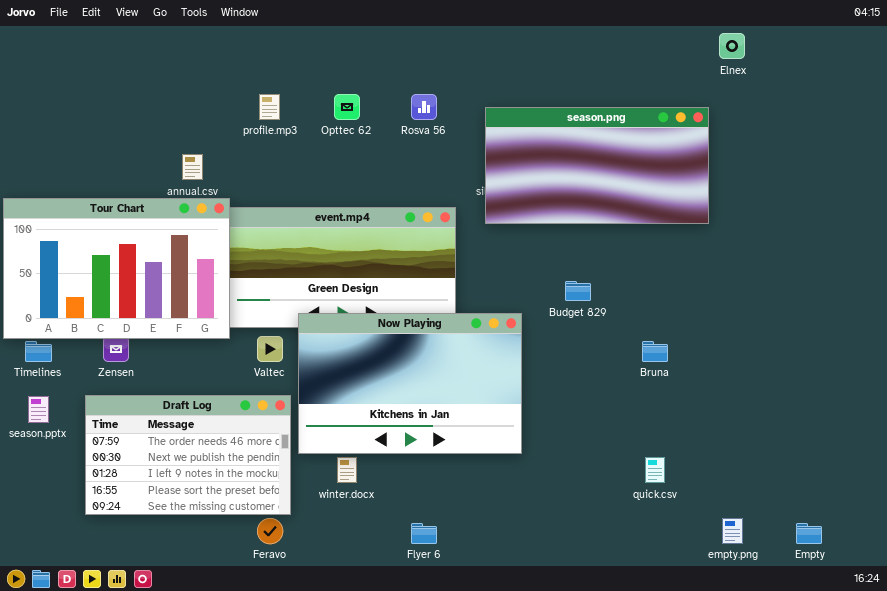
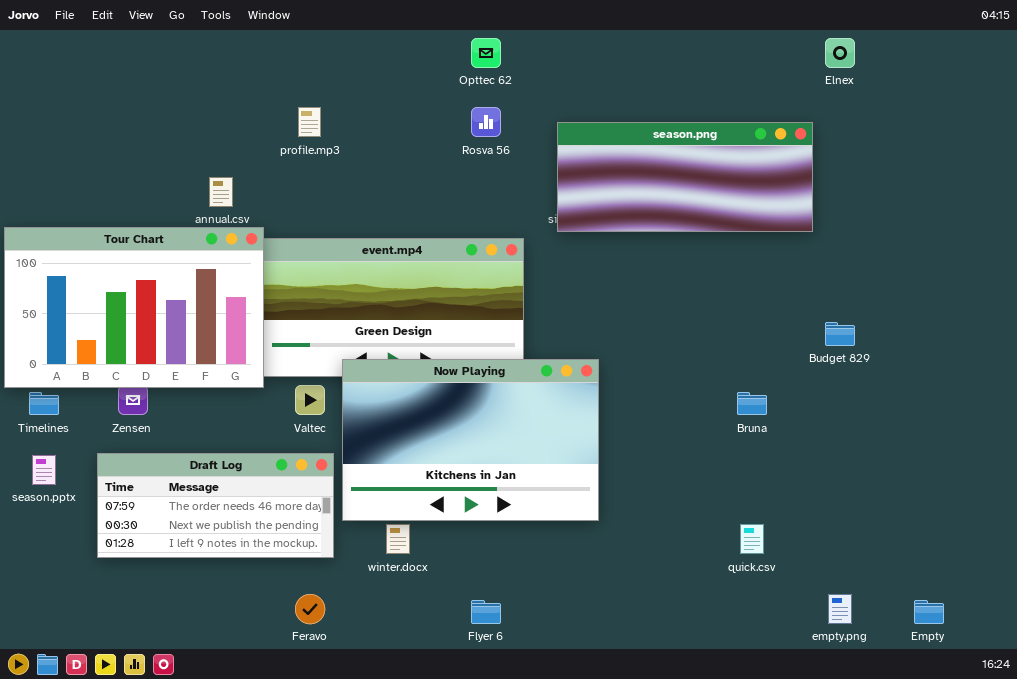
Opttec 62: [334,94,360,120] -> [471,38,501,68], moved
season.png: [485,107,709,224] -> [557,122,813,232], resized
Budget 829: [565,281,591,301] -> [825,322,855,346], moved
Draft Log: [85,395,291,515] -> [97,453,334,558], resized

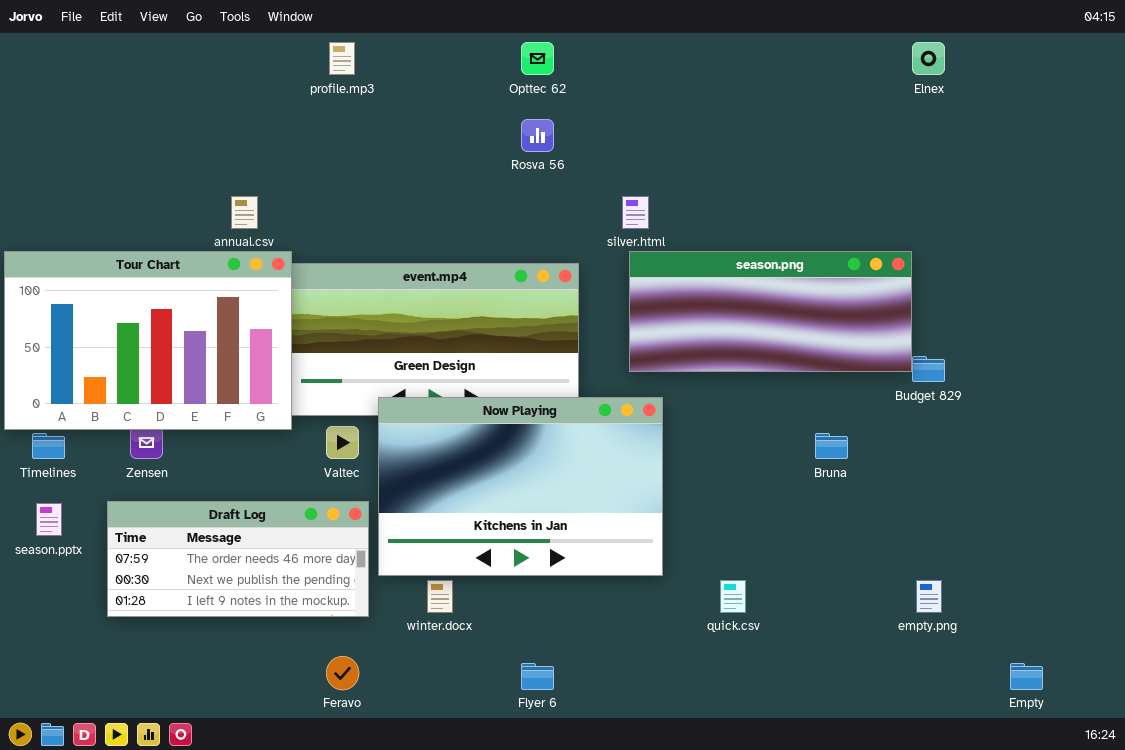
profile.mp3: [298,107,321,137] -> [329,42,355,75], moved
season.png: [557,122,813,232] -> [629,251,912,372], moved
quick.csv: [740,524,764,554] -> [720,580,746,613], moved
empty.png: [828,594,852,624] -> [916,580,942,613], moved

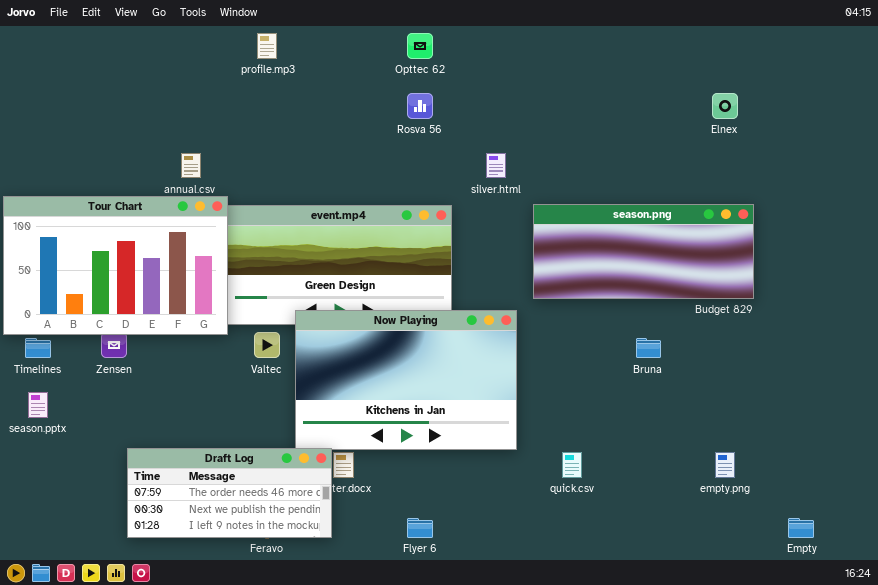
Elnex: [912,42,945,75] -> [712,93,738,119], moved
season.png: [629,251,912,372] -> [533,204,754,299], moved
Draft Log: [107,501,369,617] -> [127,448,332,538], moved

